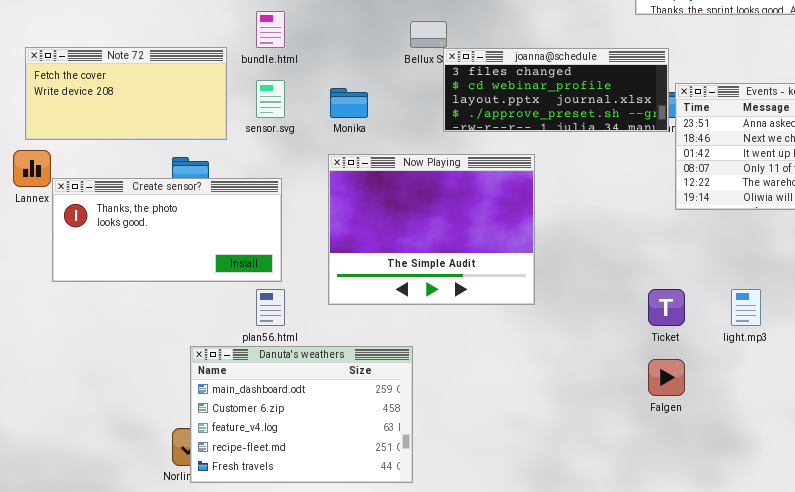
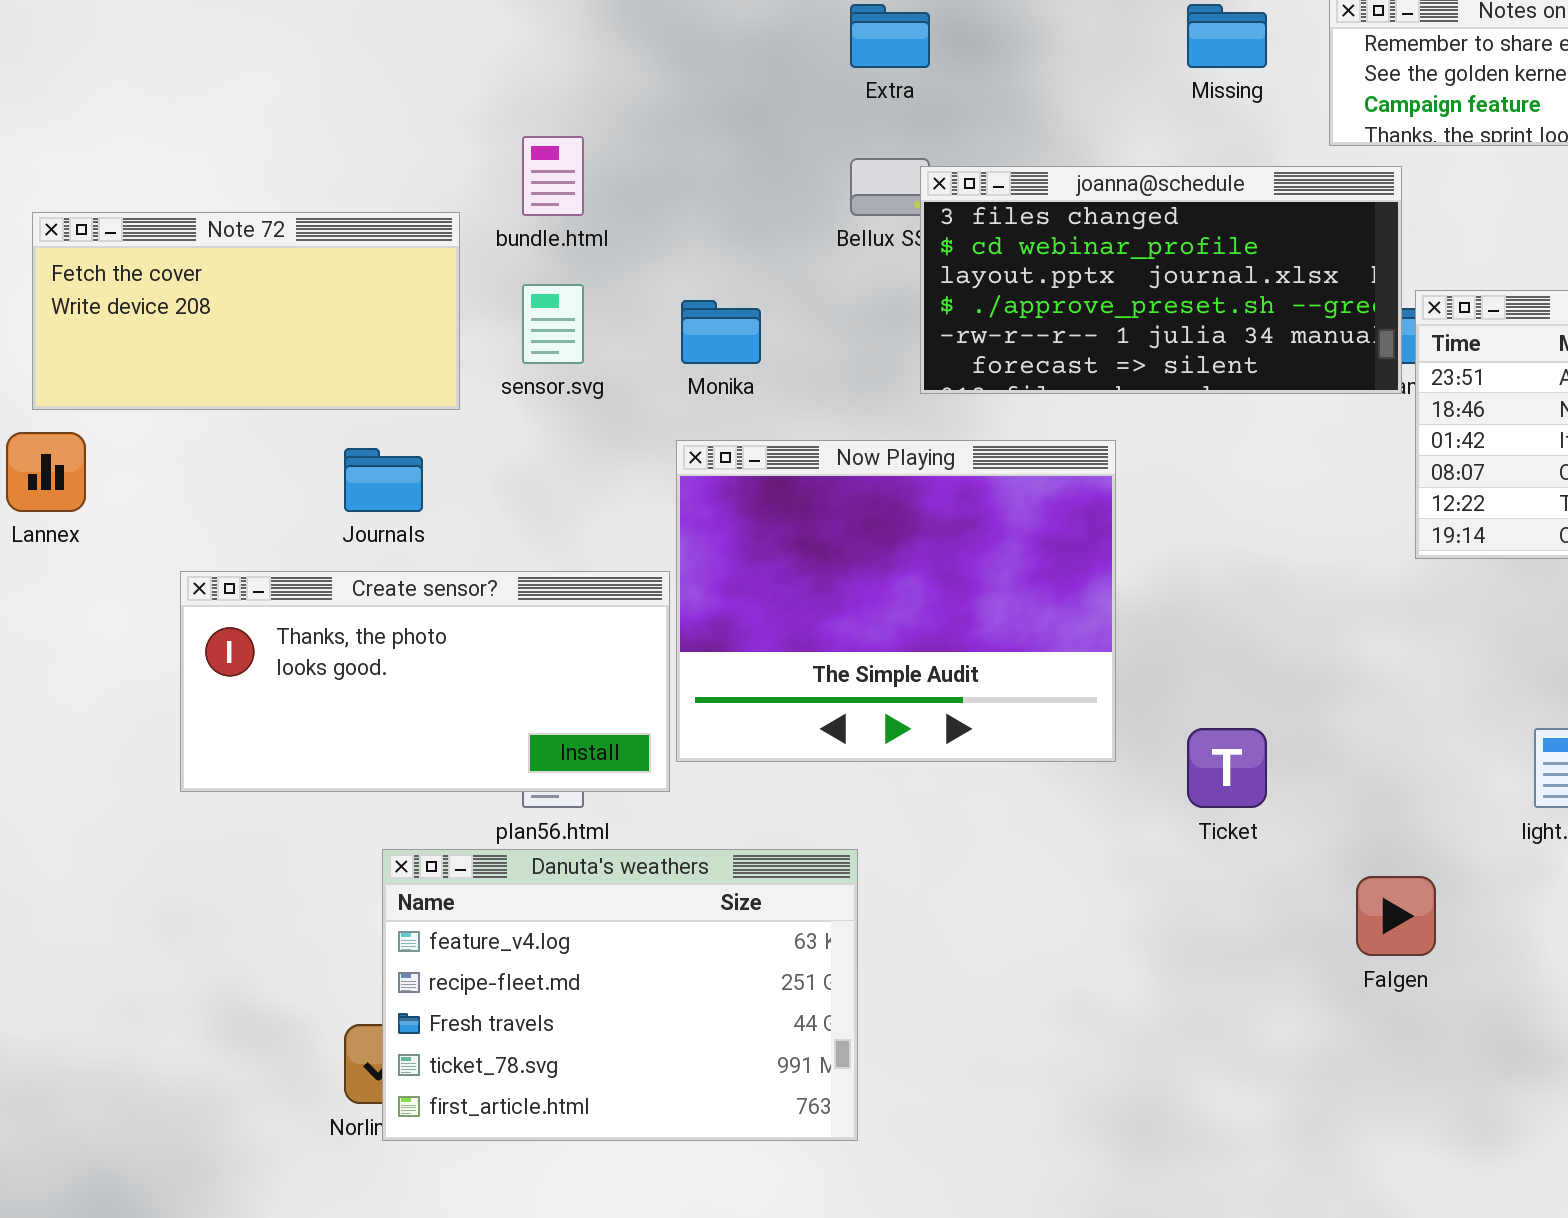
joanna@schedule: [443,48,669,132] -> [920,166,1402,394], resized
Create sensor?: [52,178,282,282] -> [180,571,670,792], moved
Ticket: [648,289,685,326] -> [1187,728,1267,808], moved
Danuta's weathers: [190,346,413,483] -> [382,849,858,1141], scrolled down 2 rows

